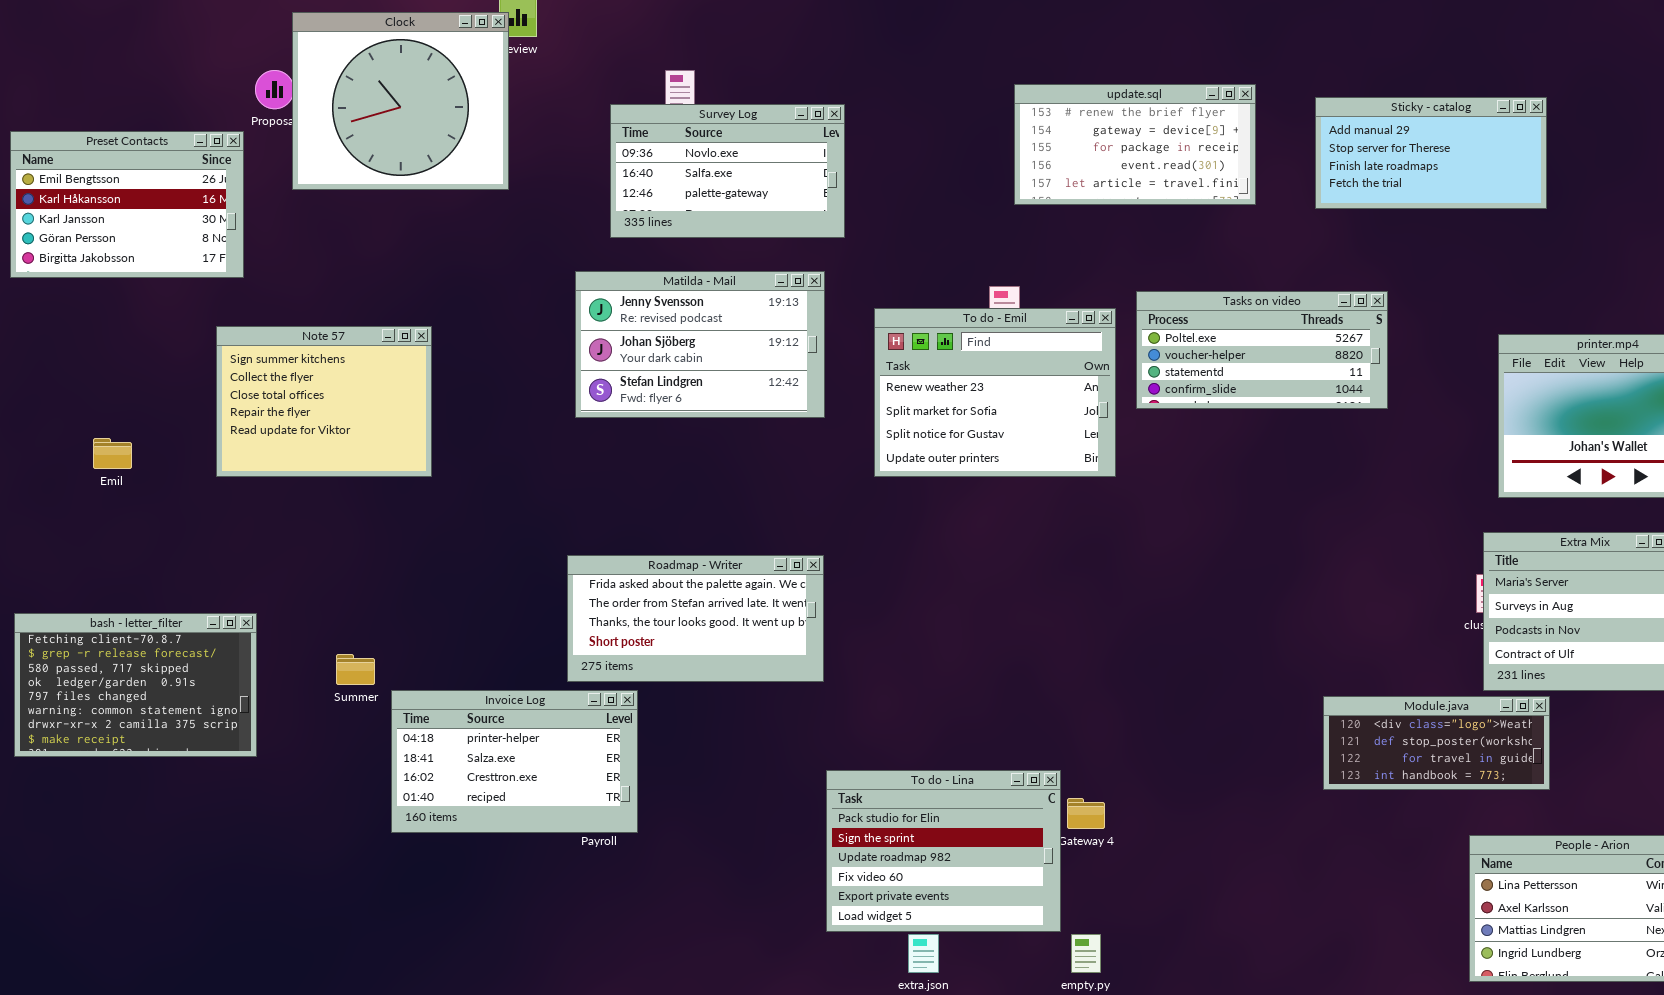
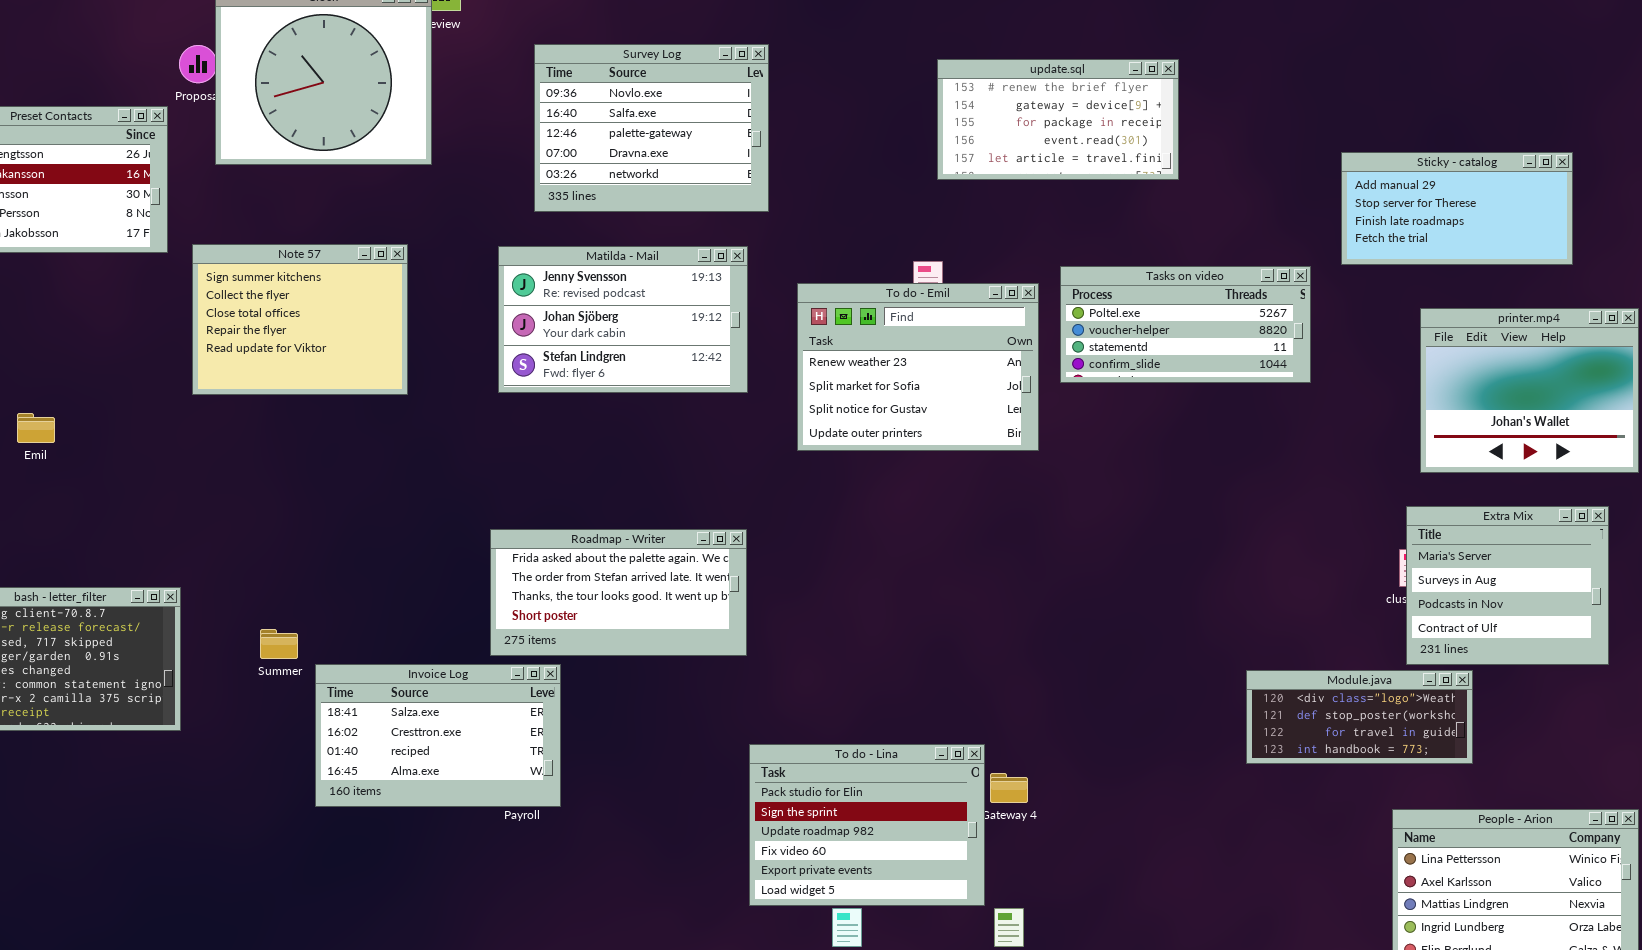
Sticky - catalog: [1315,97,1547,209] -> [1341,152,1573,265], moved
Survey Log: [610,104,845,238] -> [534,44,769,212], resized
Note 57: [216,326,432,477] -> [192,244,408,395], moved
Invoice Log: [391,690,638,833] -> [315,664,561,807], scrolled down 1 row

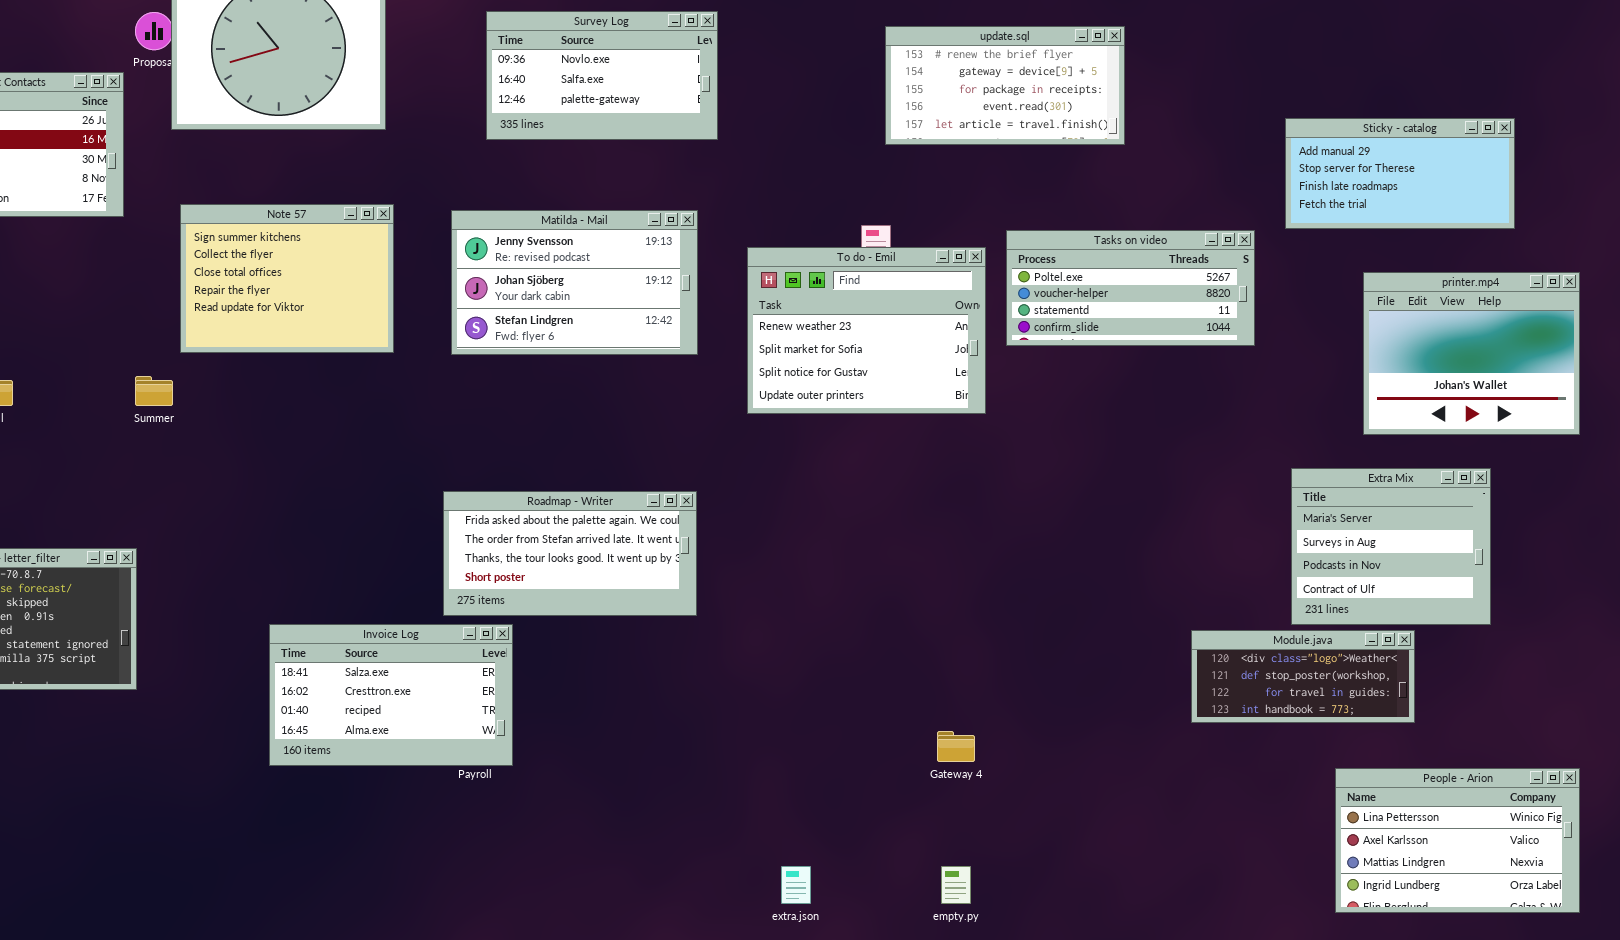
Survey Log: [534,44,769,212] -> [486,11,718,140], resized
Note 57: [192,244,408,395] -> [180,204,394,353], moved
Extra Mix: [1406,506,1609,665] -> [1291,468,1491,625], moved
Summer: [260,629,298,659] -> [135,376,173,406], moved
To do - Lina: [749,744,985,906] -> none, closed

